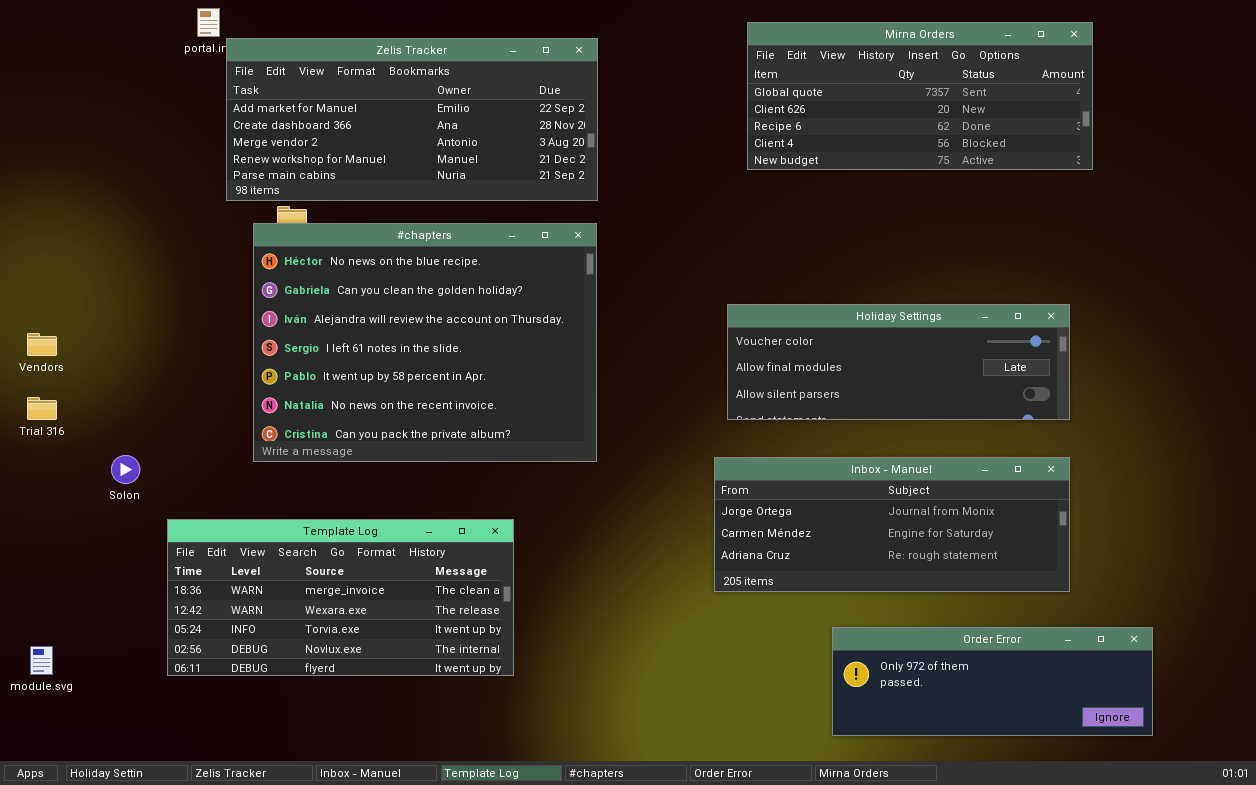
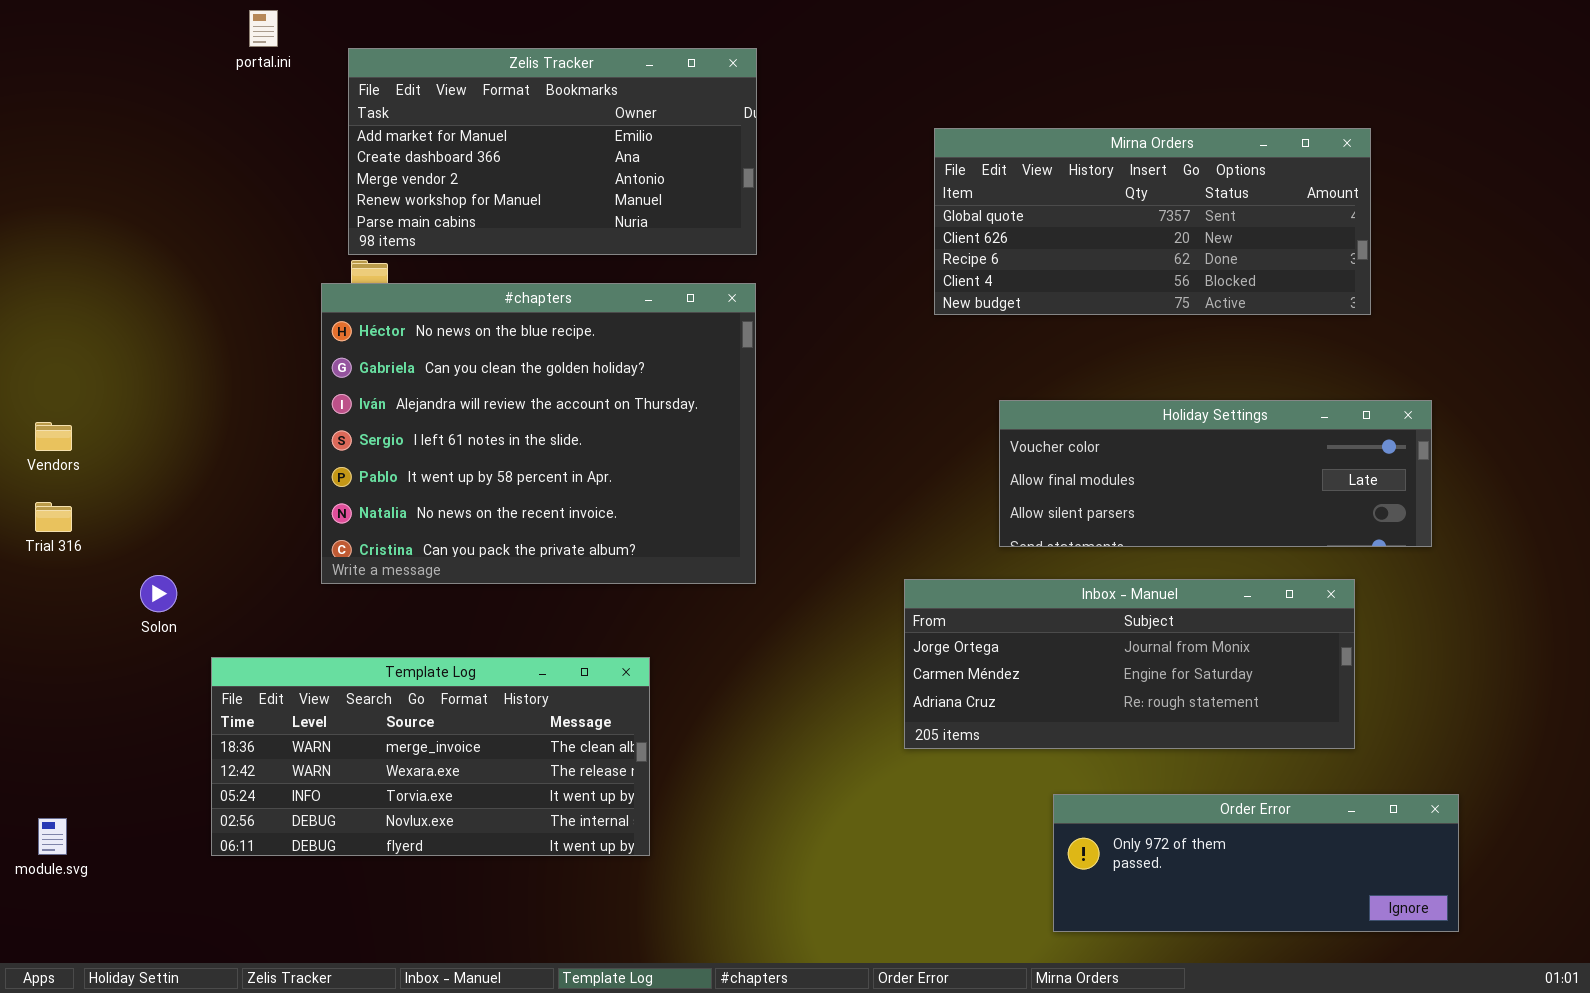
Mirna Orders: [747,22,1093,170] -> [934,128,1371,315], moved
Zelis Tracker: [226,38,598,201] -> [348,48,757,255], resized
Holiday Settings: [727,304,1070,420] -> [999,400,1432,547], moved

